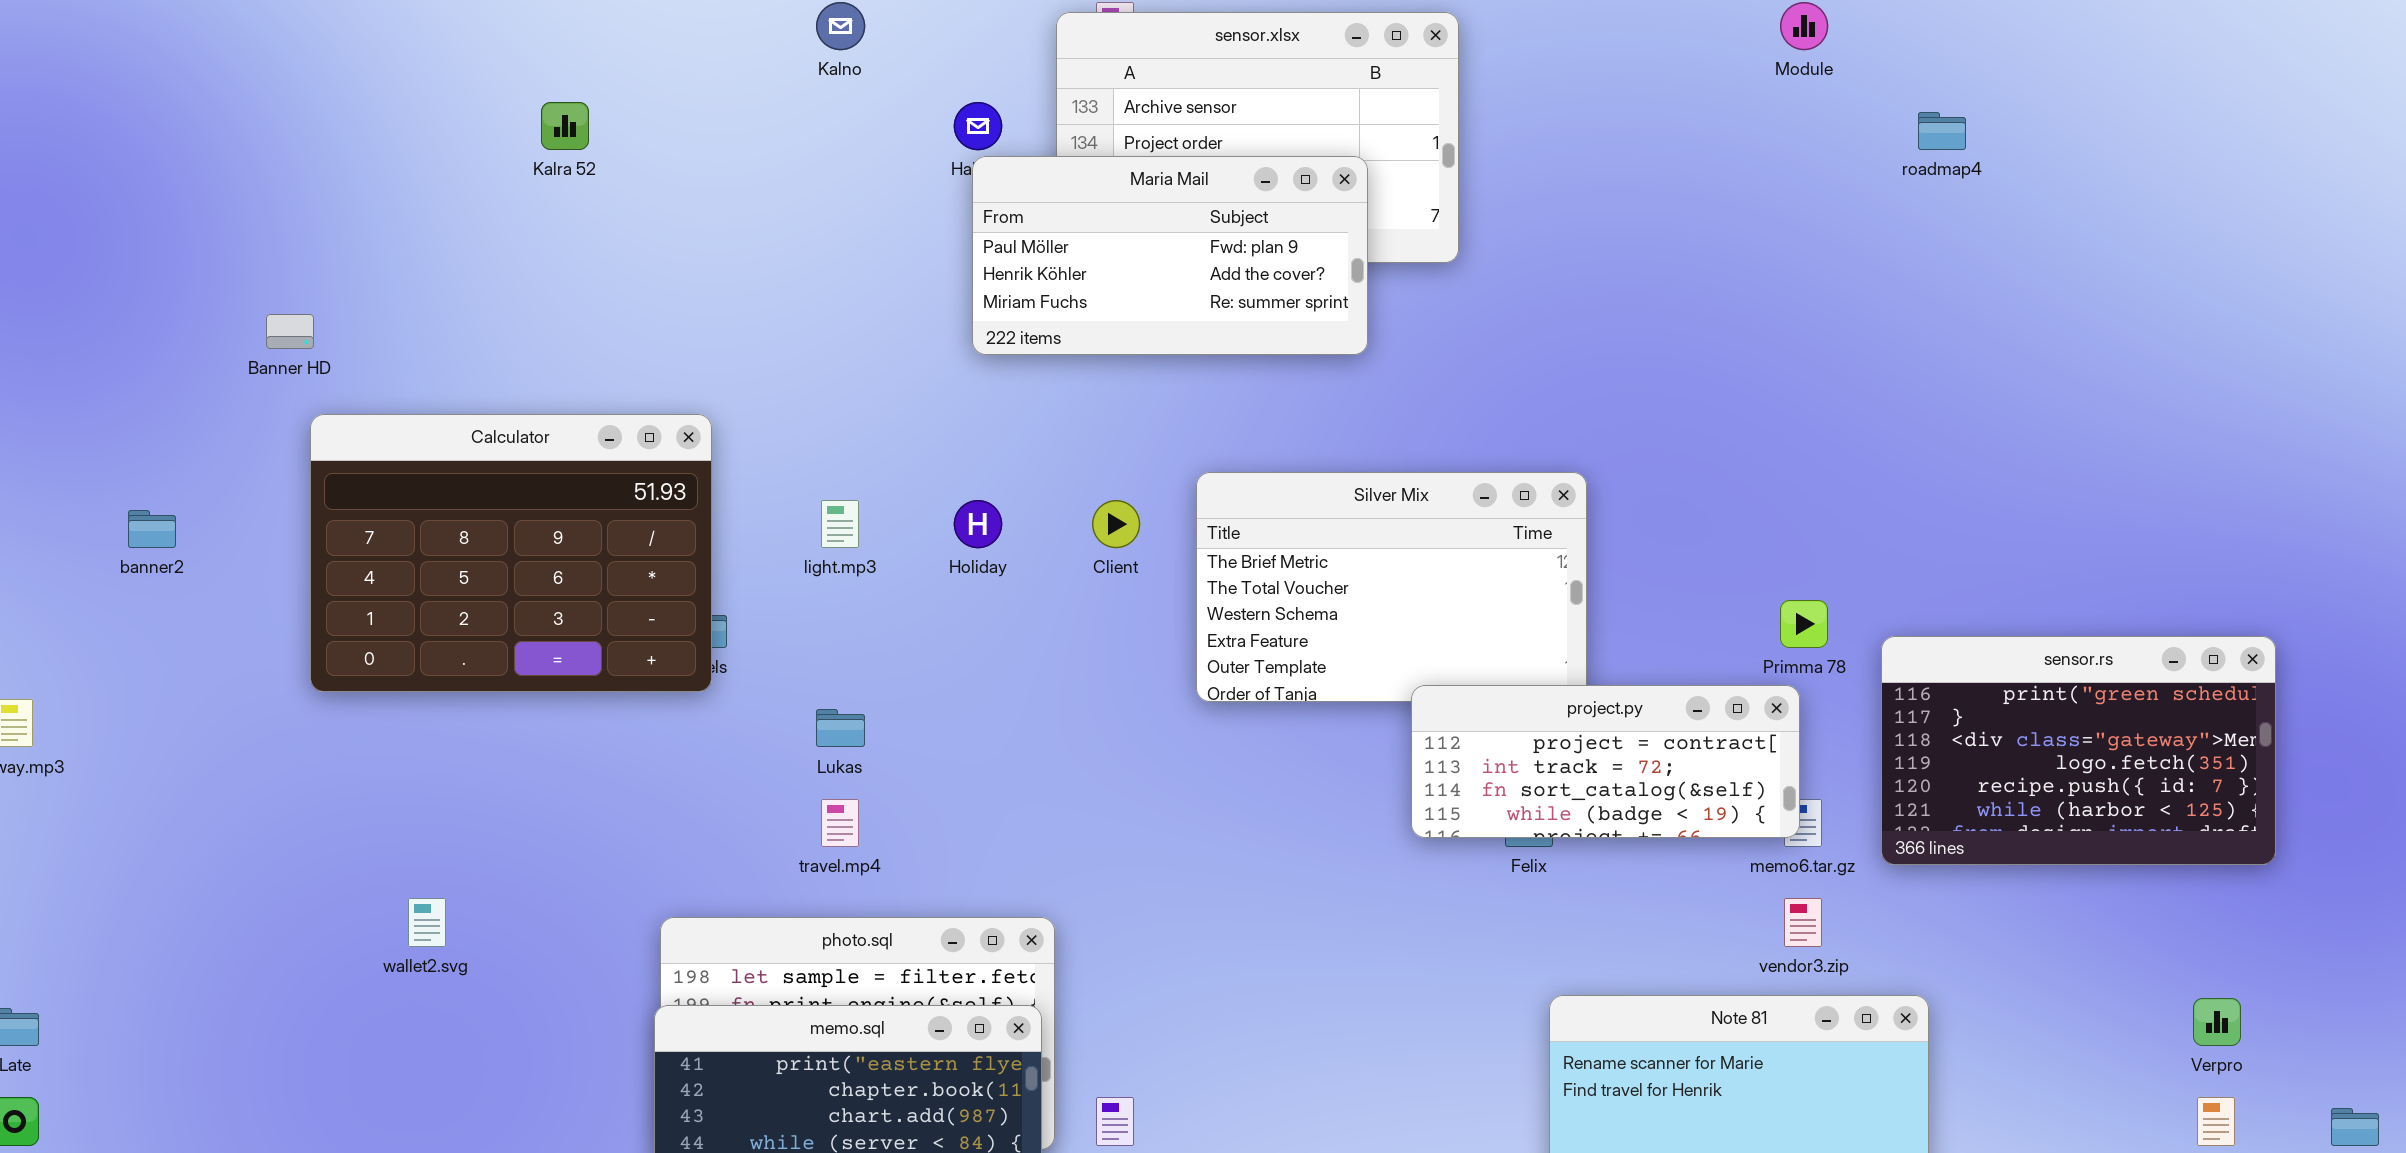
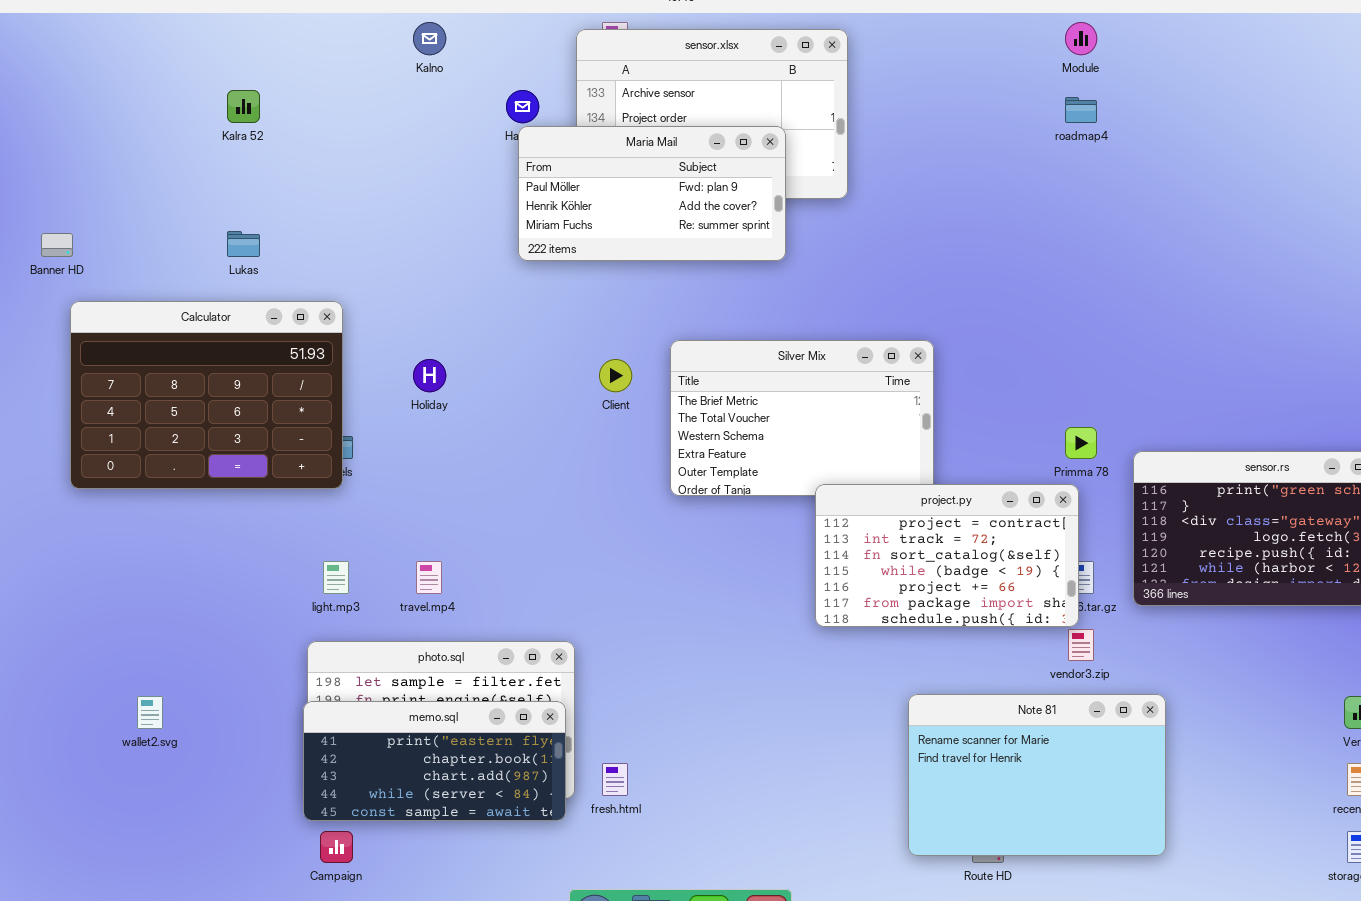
roadmap4: [1918,112,1966,150] -> [1065,97,1097,123], moved
light.mp3: [821,500,859,548] -> [323,561,349,594], moved
Holiday: [954,500,1002,548] -> [413,359,446,392], moved
project.py: [1411,685,1800,838] -> [815,484,1079,627], resized
Lukas: [816,709,865,747] -> [227,231,260,257], moved
wallet2.svg: [408,898,446,947] -> [137,696,163,729], moved

